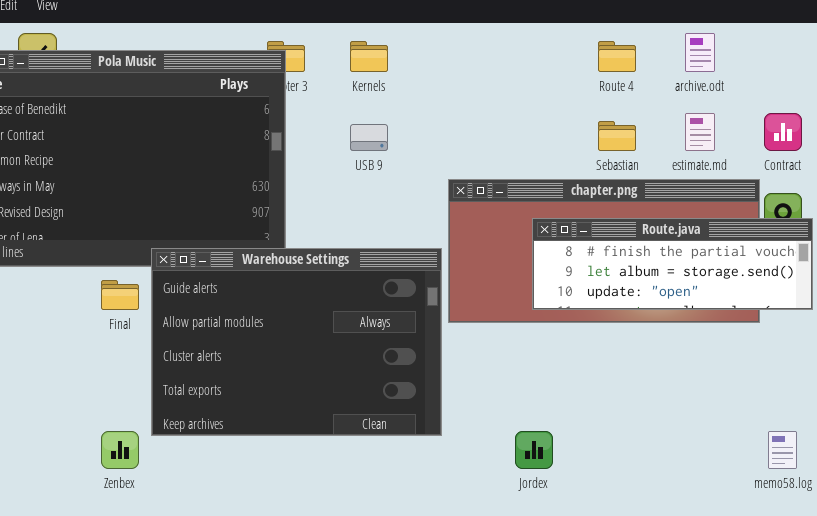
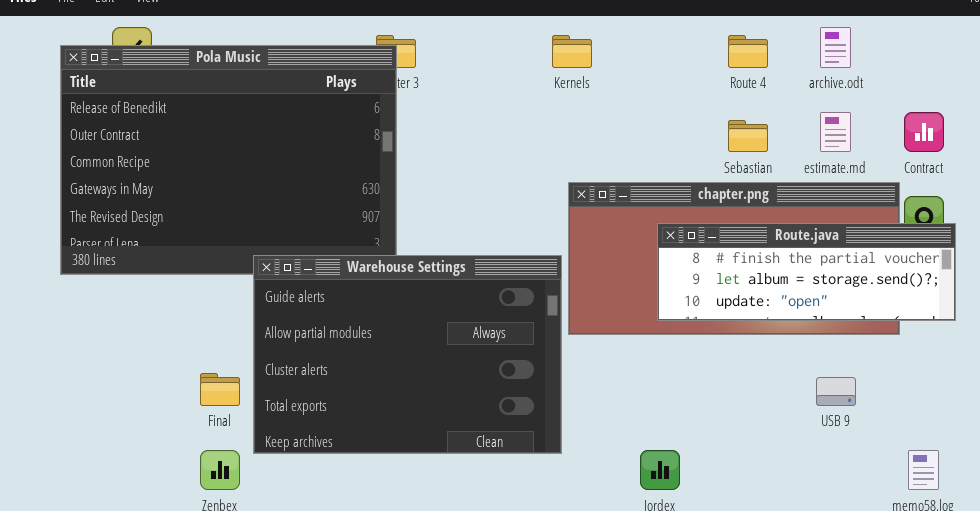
Kernels: [350,41,388,72] -> [552,35,592,68], moved
USB 9: [350,124,388,151] -> [816,377,856,406], moved
Final: [101,280,139,310] -> [200,373,240,406], moved

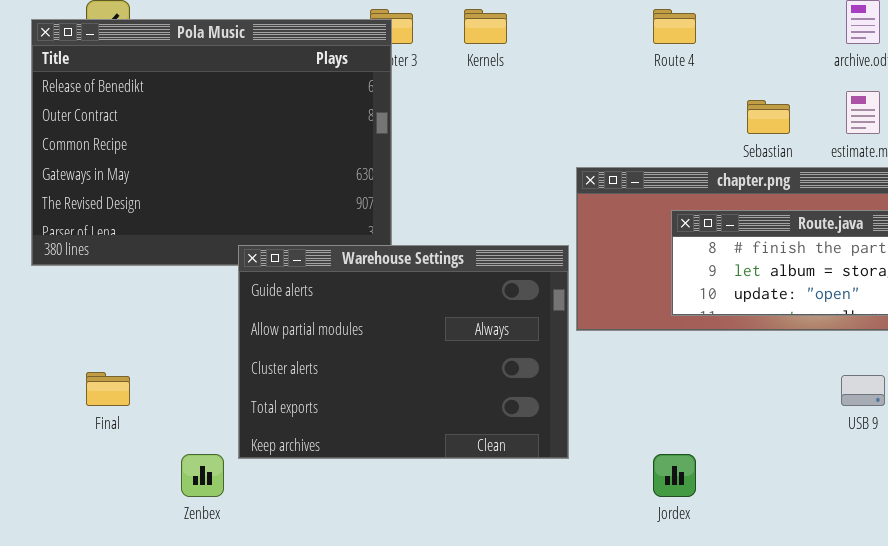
Kernels: [552,35,592,68] -> [464,9,507,44], moved
Route 4: [728,35,768,68] -> [653,9,696,44], moved
Final: [200,373,240,406] -> [86,372,130,406], moved

